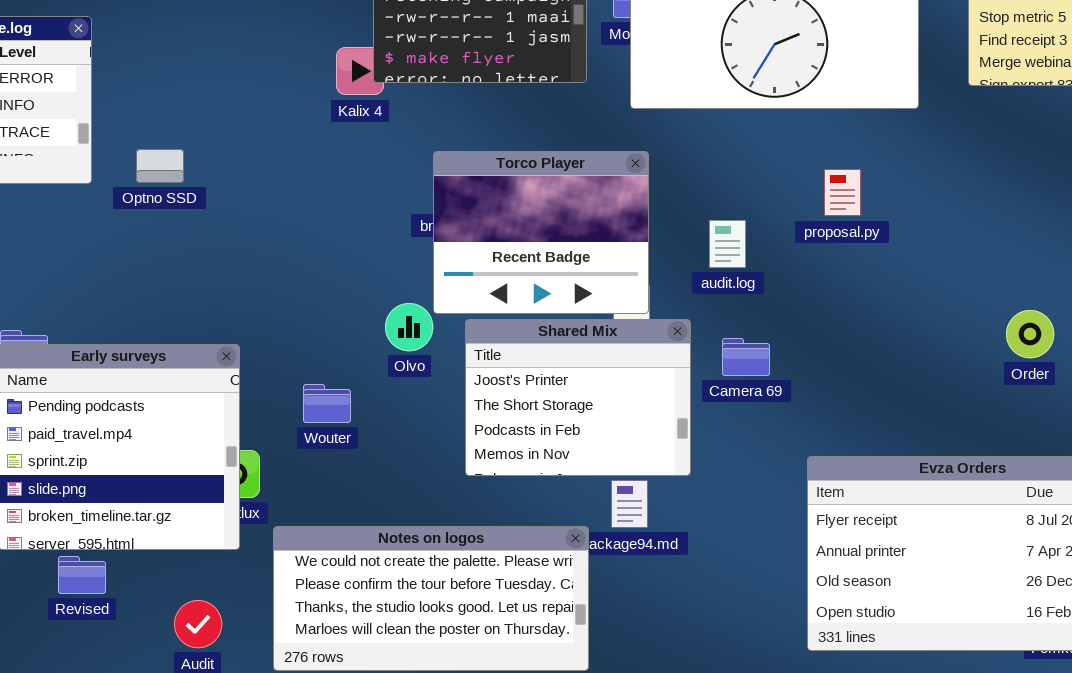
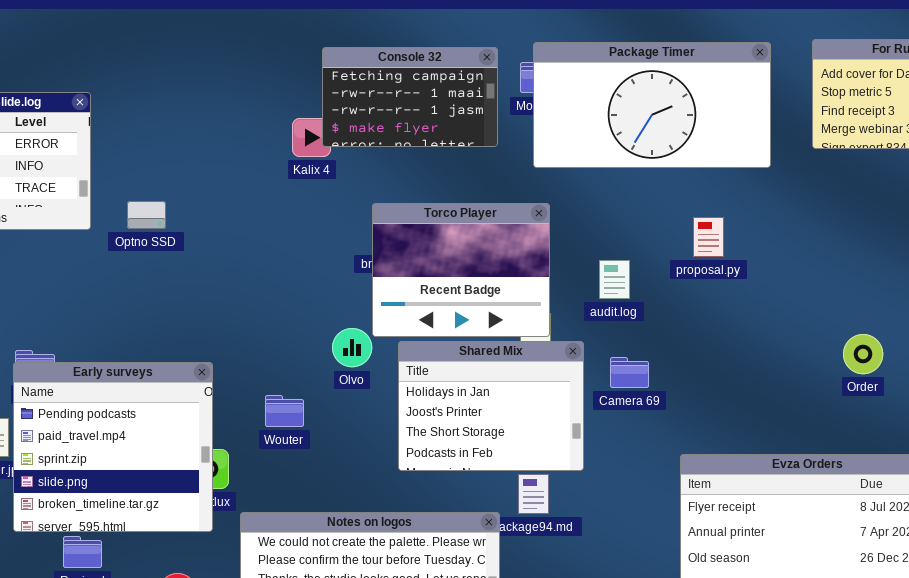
Shared Mix: [465,319,691,476] -> [398,341,584,471], scrolled up 1 row

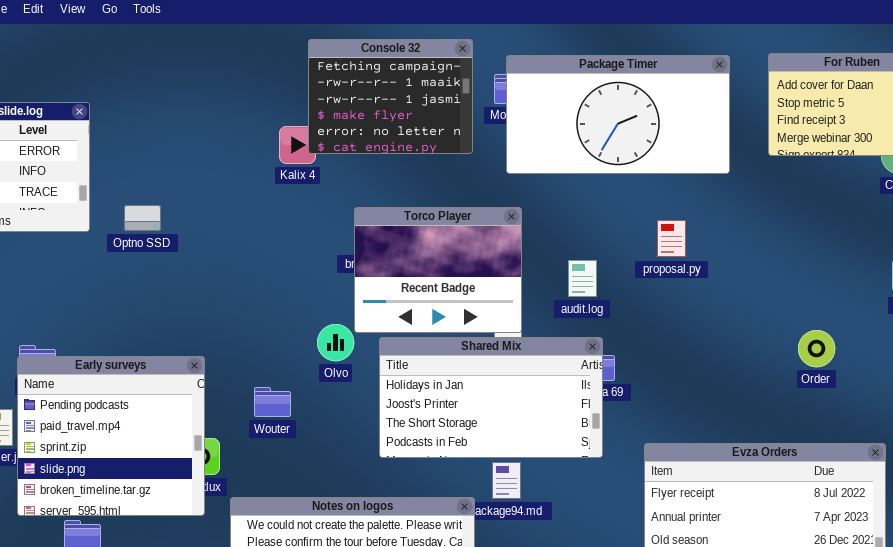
Console 32: [322,47,498,147] -> [308,39,473,154], resized
Shared Mix: [398,341,584,471] -> [379,337,603,458], resized

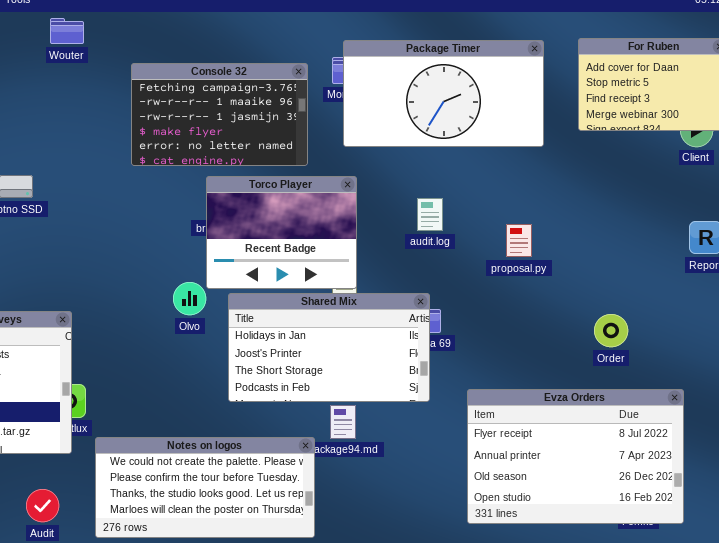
Console 32: [308,39,473,154] -> [131,63,308,166], moved, resized
proposal.py: [657,220,686,257] -> [506,224,532,257], moved
audit.log: [568,260,597,297] -> [417,198,443,231], moved
Order: [798,330,835,367] -> [594,314,628,347], moved
Wouter: [254,387,291,417] -> [50,18,84,44], moved

